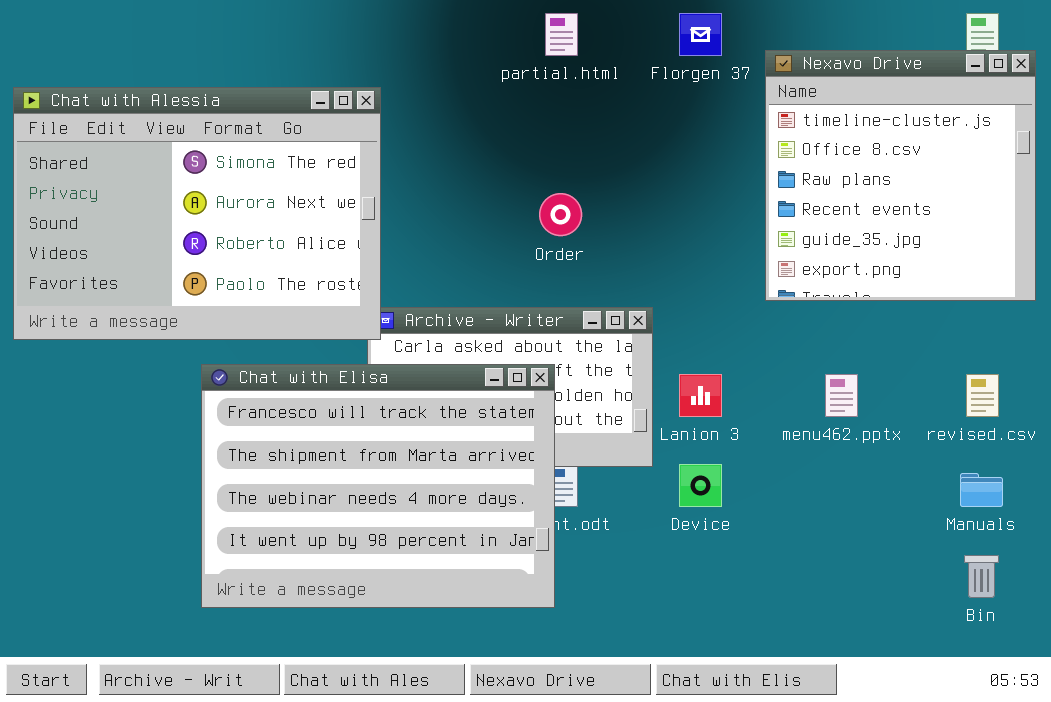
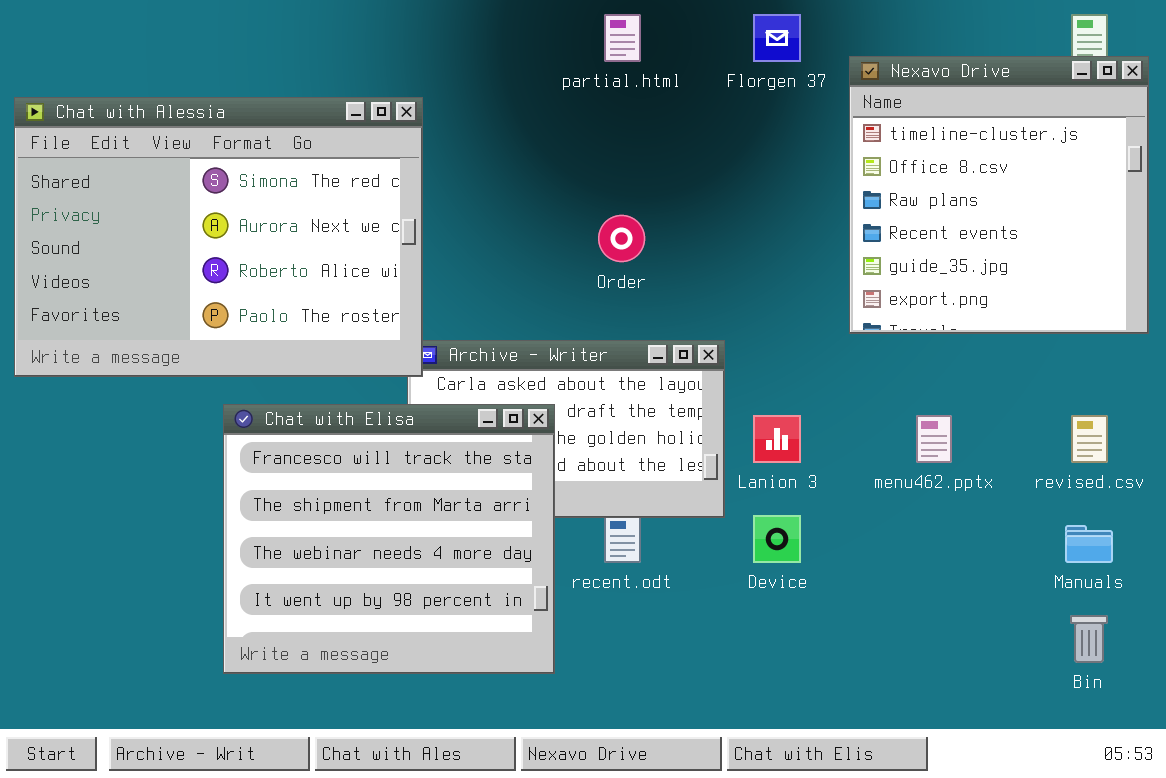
Chat with Elisa: [201,364,555,608] -> [223,404,555,674], resized

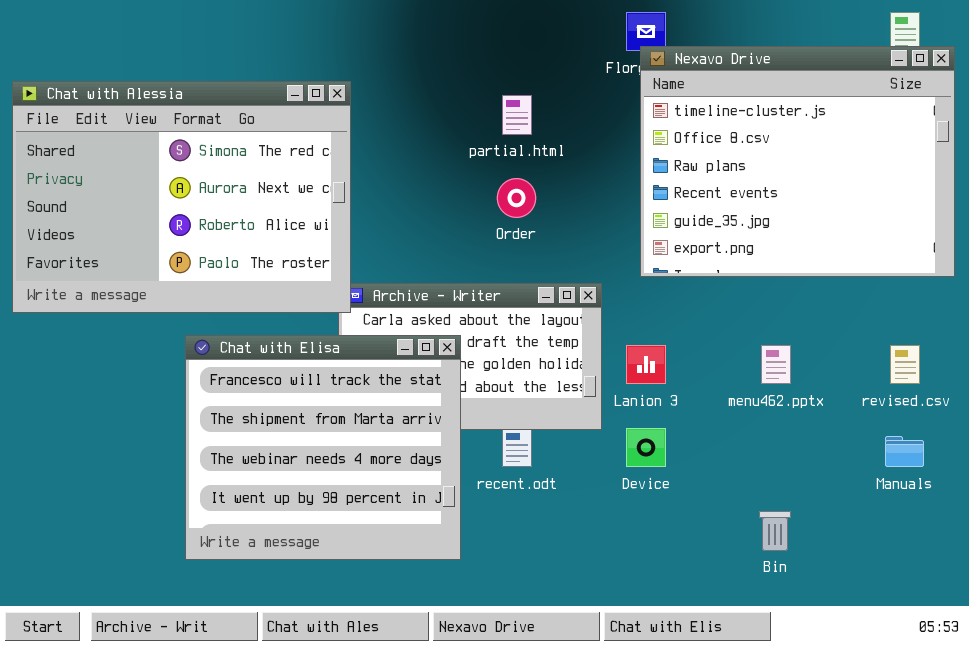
partial.html: [604,14,641,62] -> [502,95,532,135], moved
Nexavo Drive: [849,56,1149,334] -> [640,46,955,277], resized
Bin: [1070,615,1108,663] -> [759,511,791,551], moved

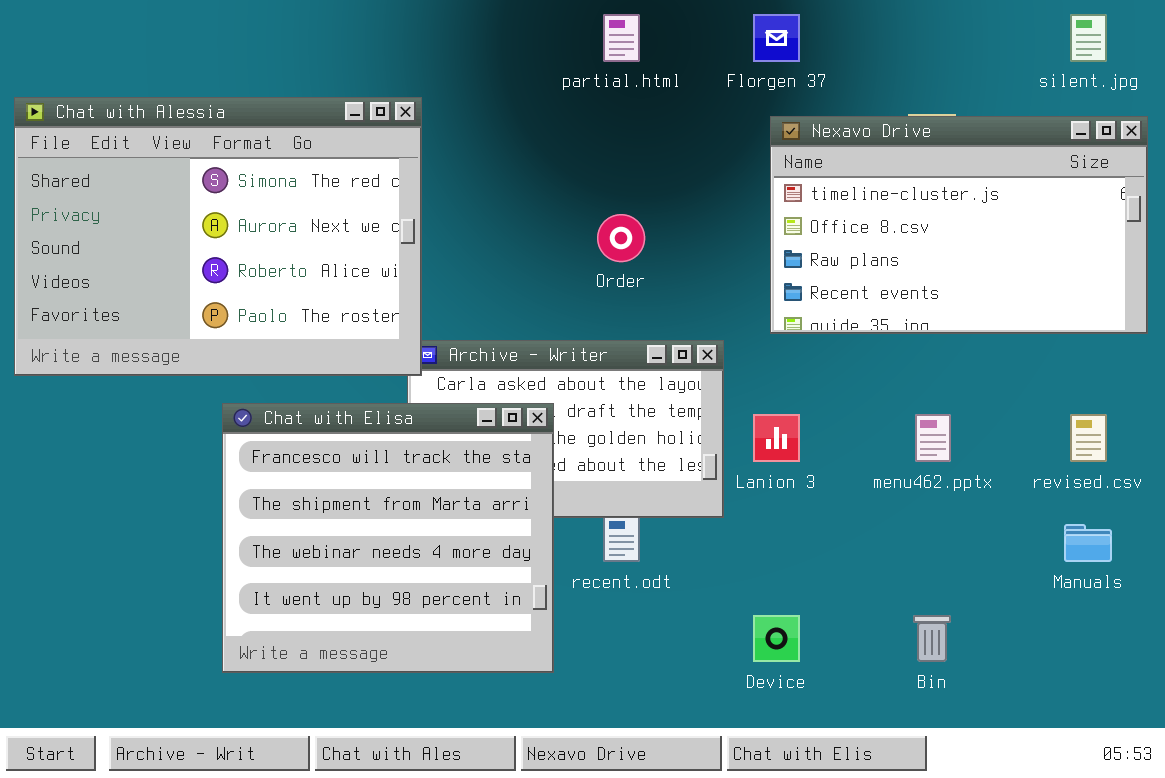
Nexavo Drive: [640,46,955,277] -> [770,116,1148,334], resized
partial.html: [502,95,532,135] -> [603,14,640,62], moved
Device: [626,428,666,467] -> [753,615,800,662], moved

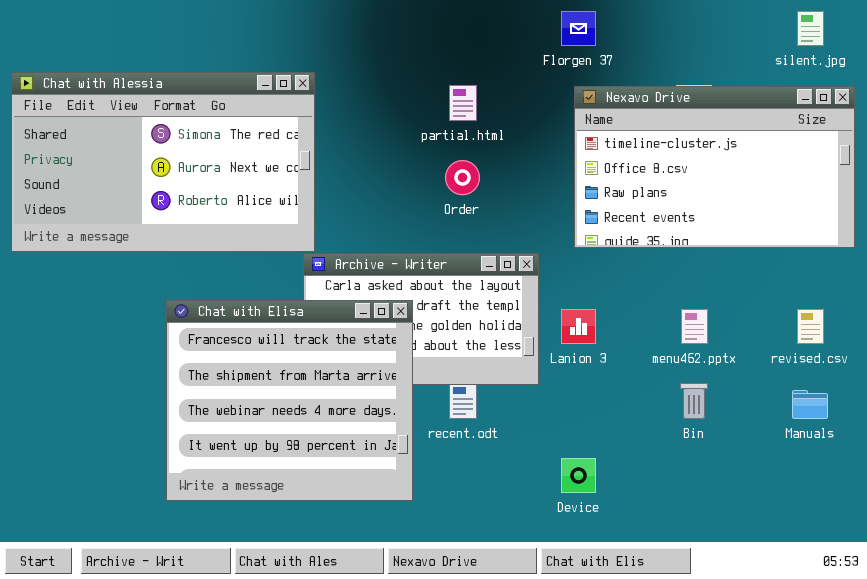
partial.html: [603,14,640,62] -> [449,85,477,121], moved
Chat with Alessia: [14,97,422,376] -> [11,72,315,252], resized
Bin: [913,615,951,662] -> [680,383,708,419], moved

